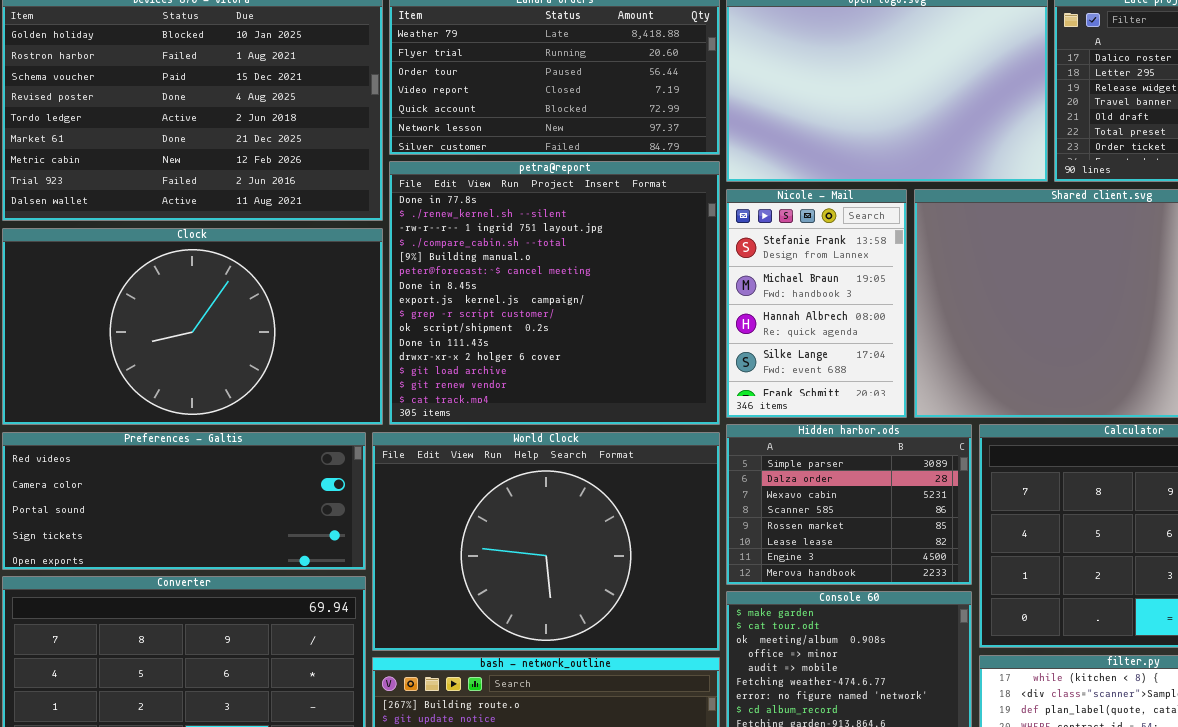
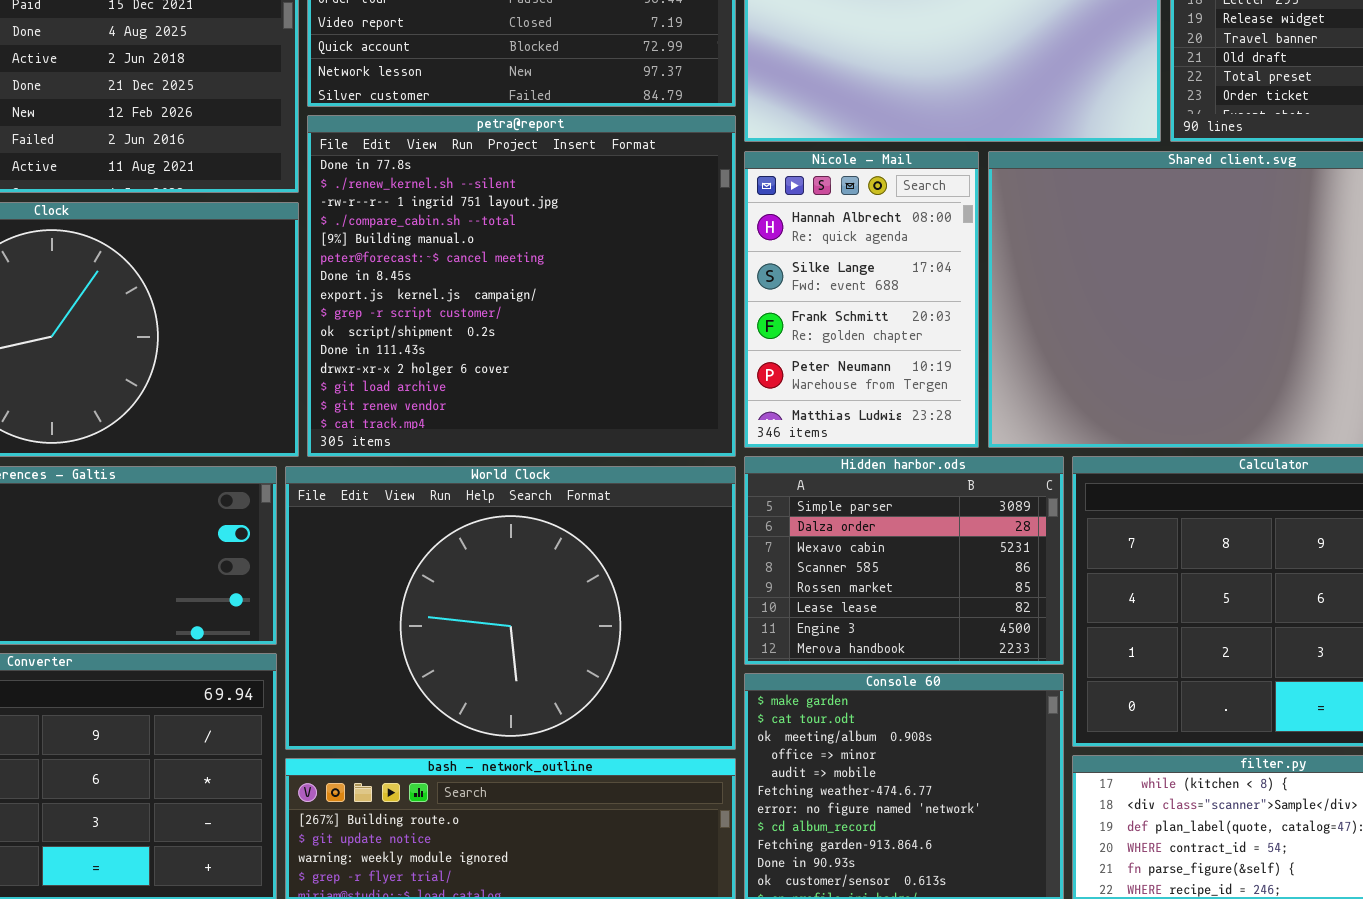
Nicole - Mail: [726,189,907,418] -> [744,151,979,448], scrolled down 2 rows

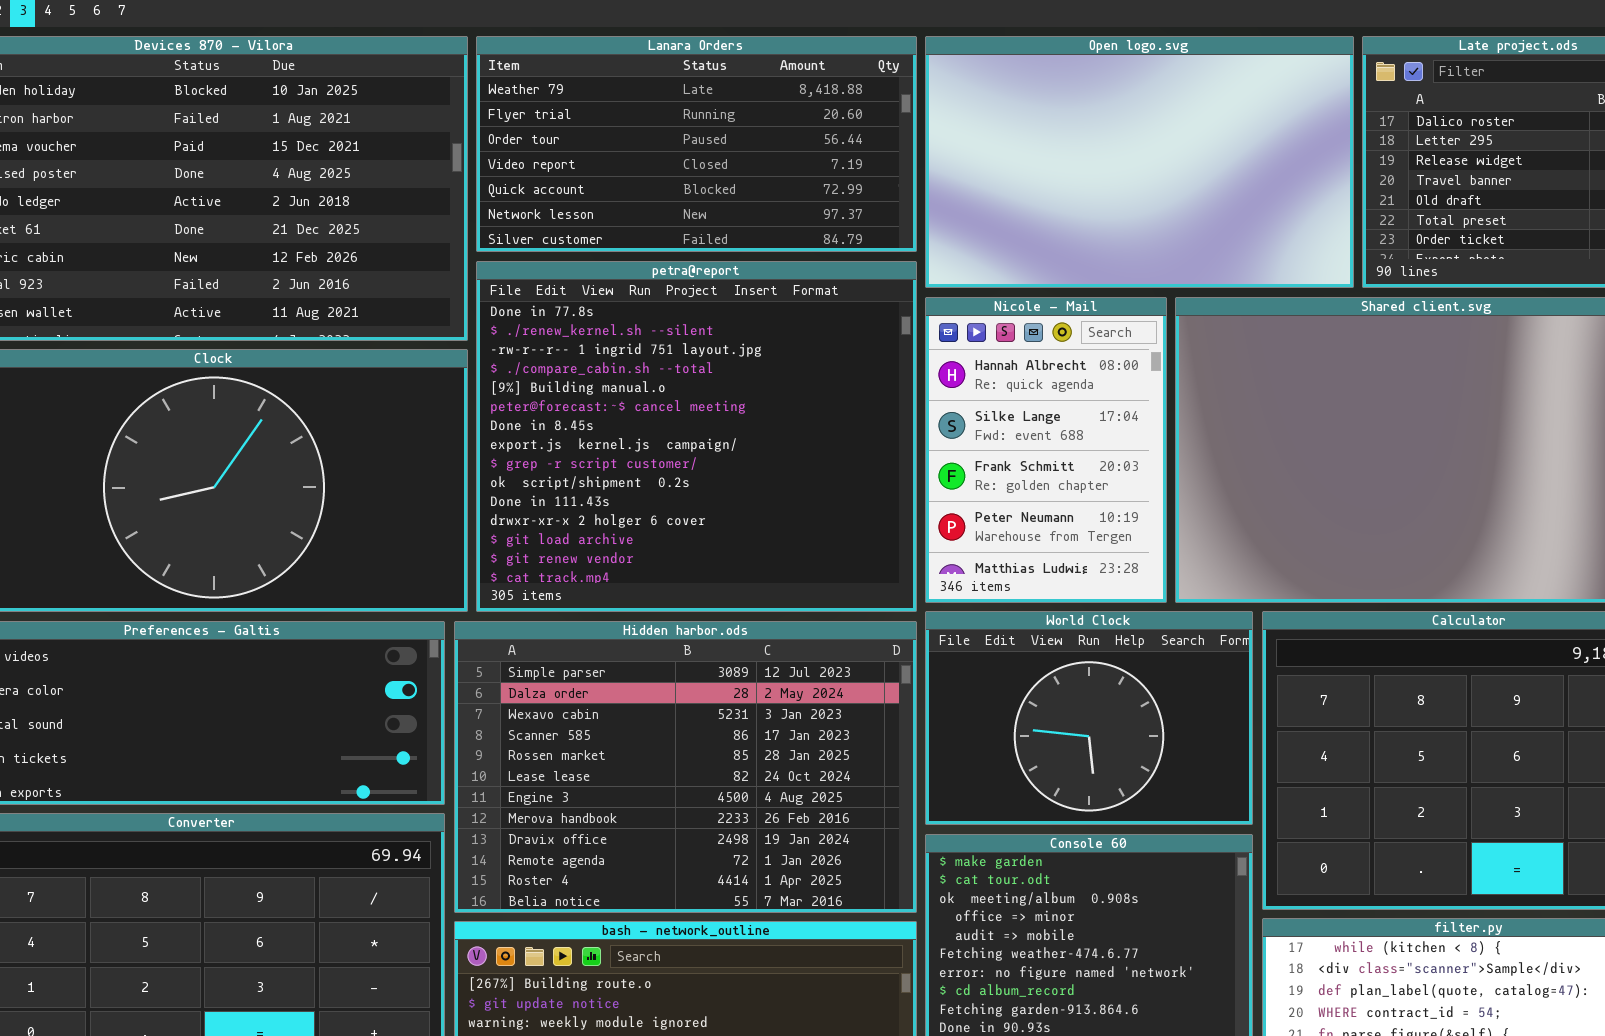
Hidden harbor.ods: [744,456,1064,665] -> [454,621,917,913], moved, resized
World Clock: [285,466,736,750] -> [925,611,1253,825], moved, resized

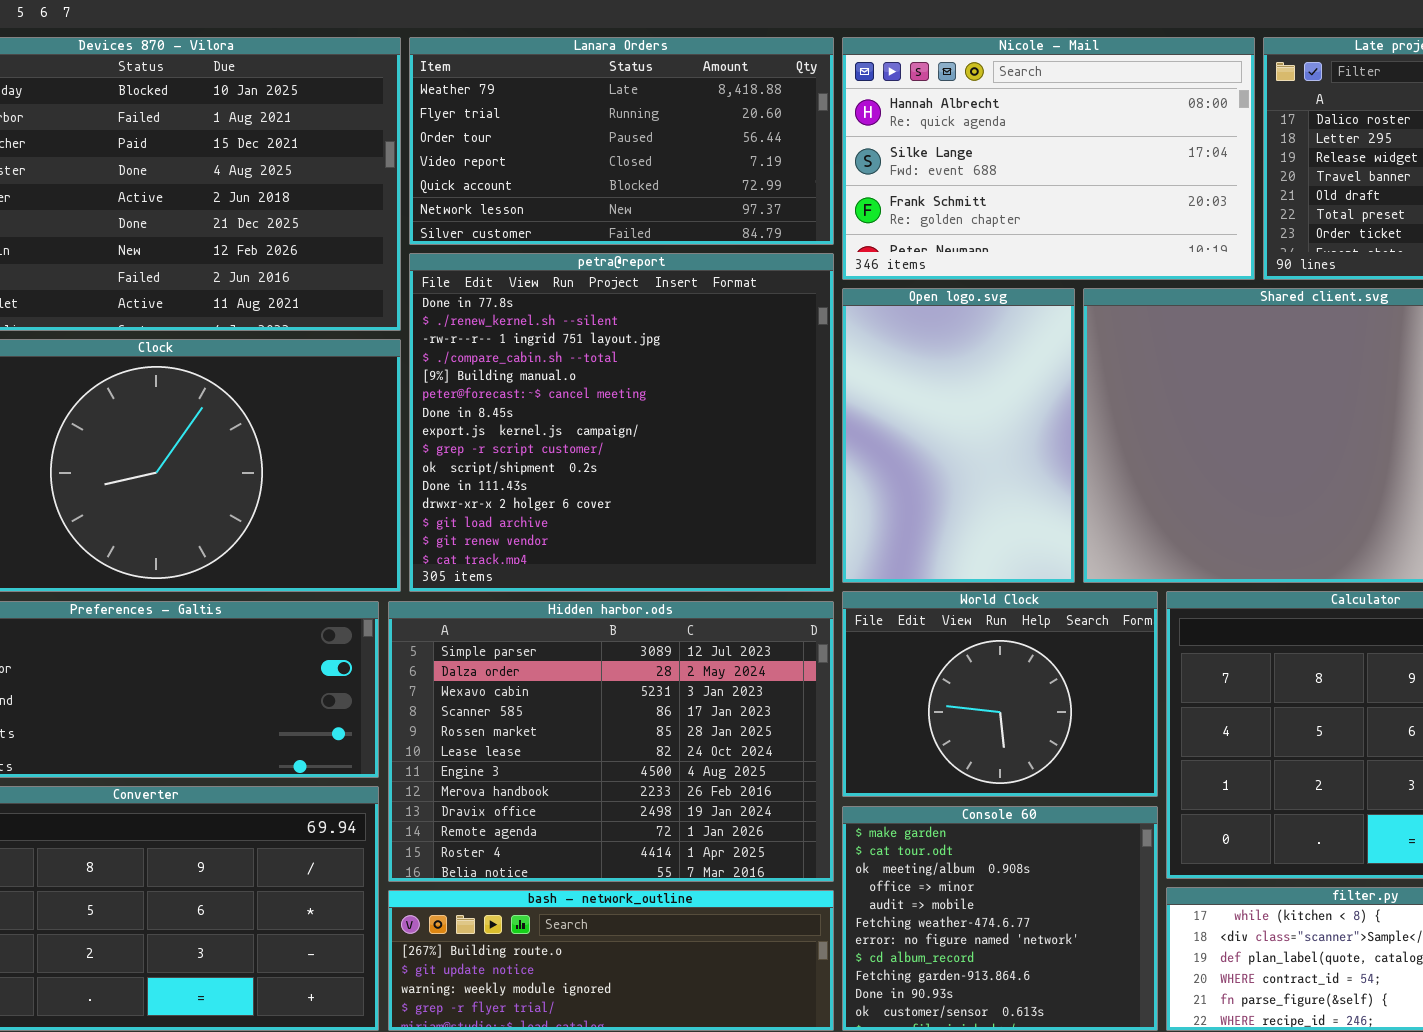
Open logo.svg: [925,36,1354,288] -> [842,288,1075,583], moved, resized
Nicole - Mail: [925,297,1167,603] -> [842,37,1255,280], moved, resized

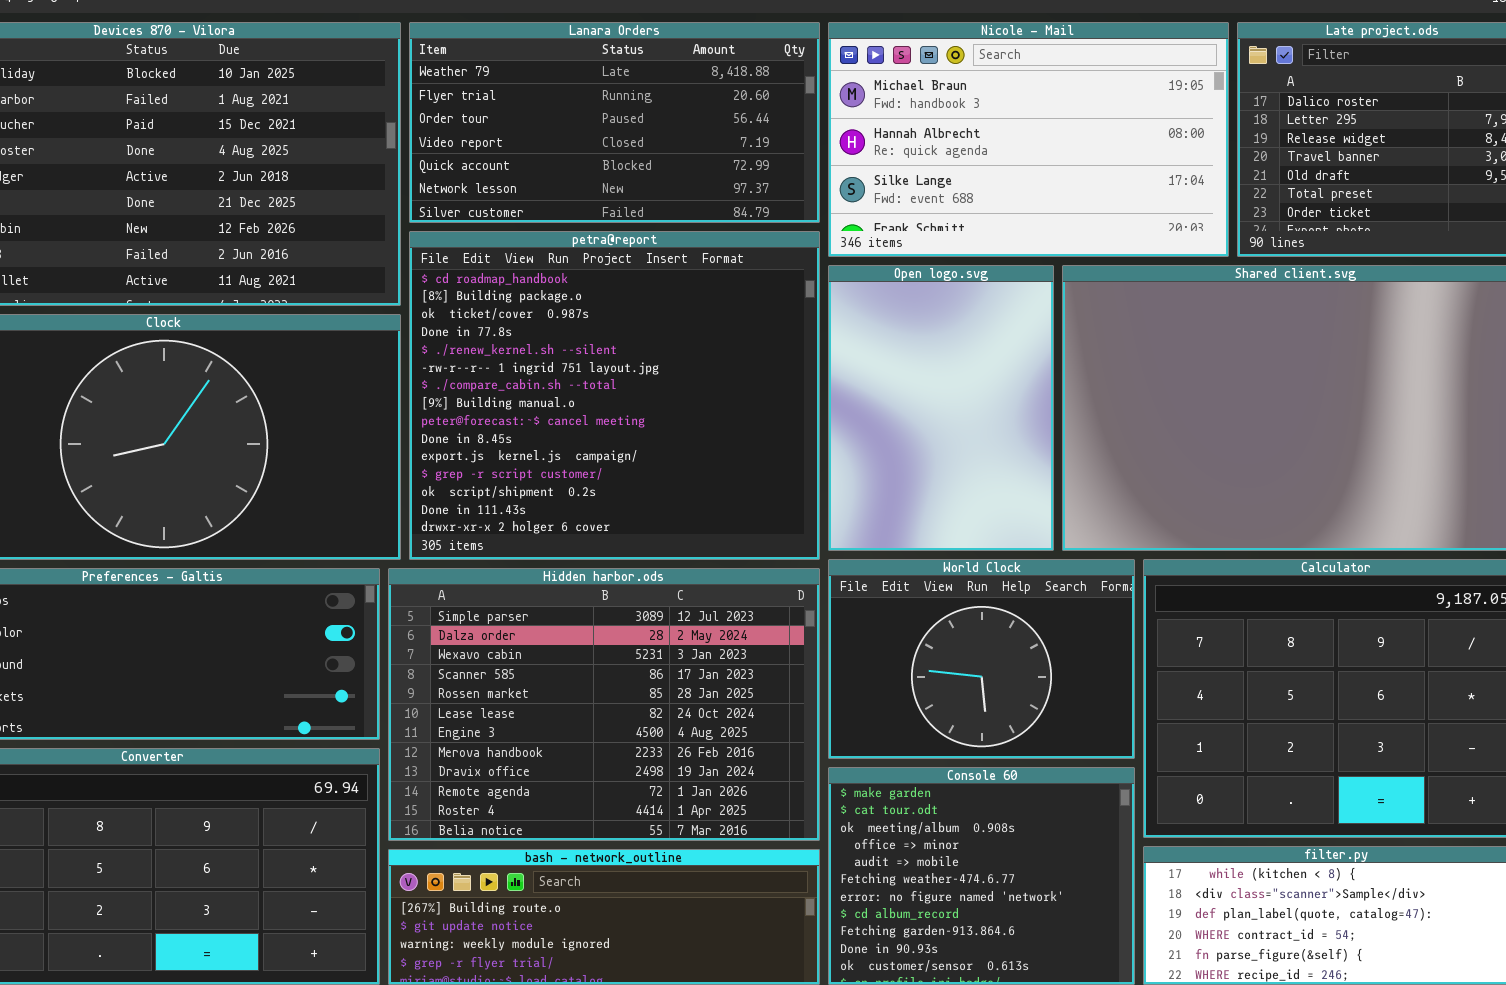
Nicole - Mail: [842,37,1255,280] -> [828,22,1229,257], scrolled up 1 row
petra@report: [409,253,834,592] -> [409,231,820,560], scrolled up 3 rows

